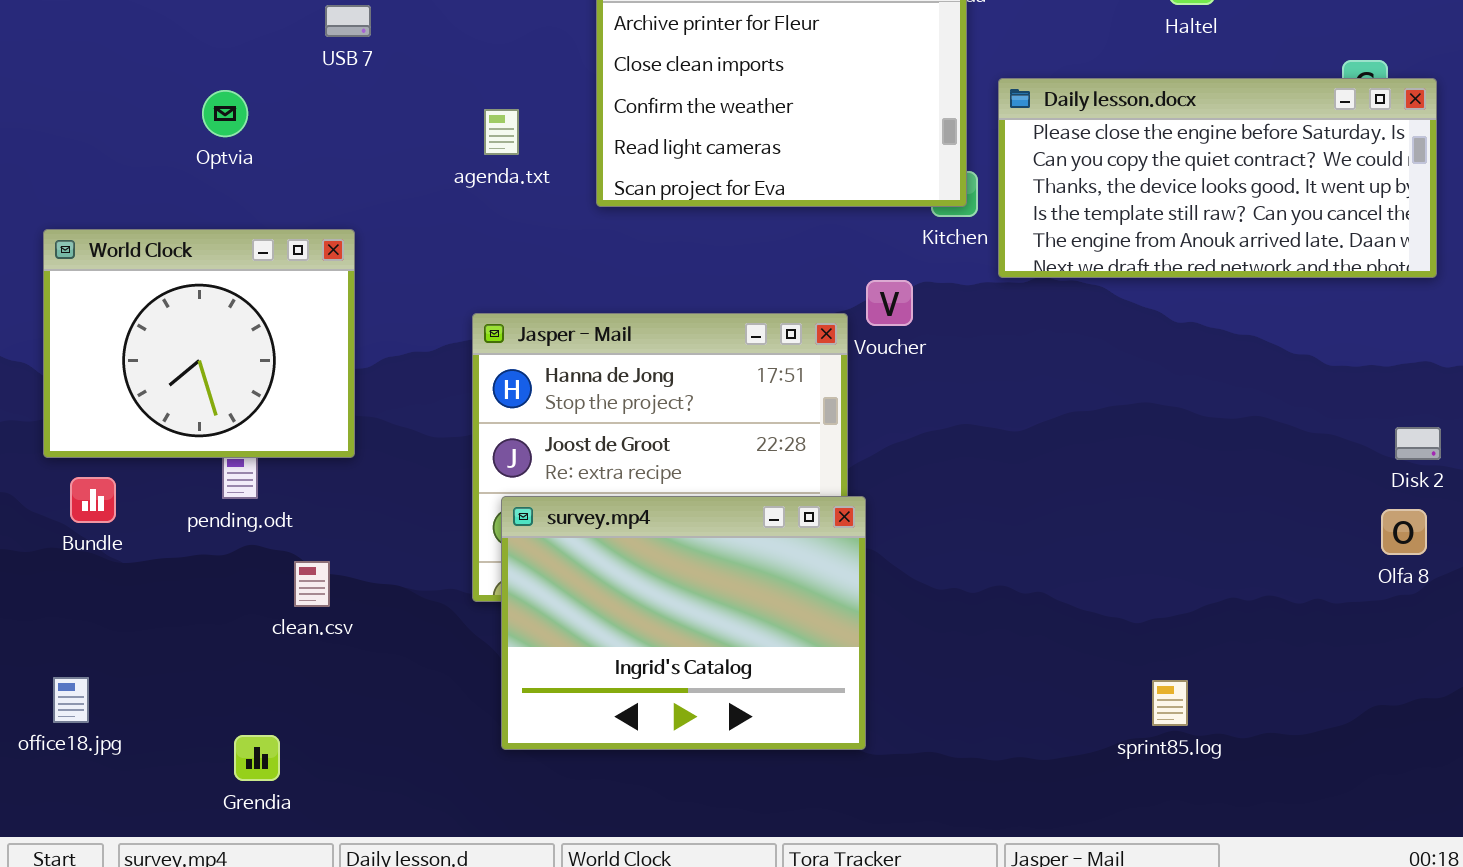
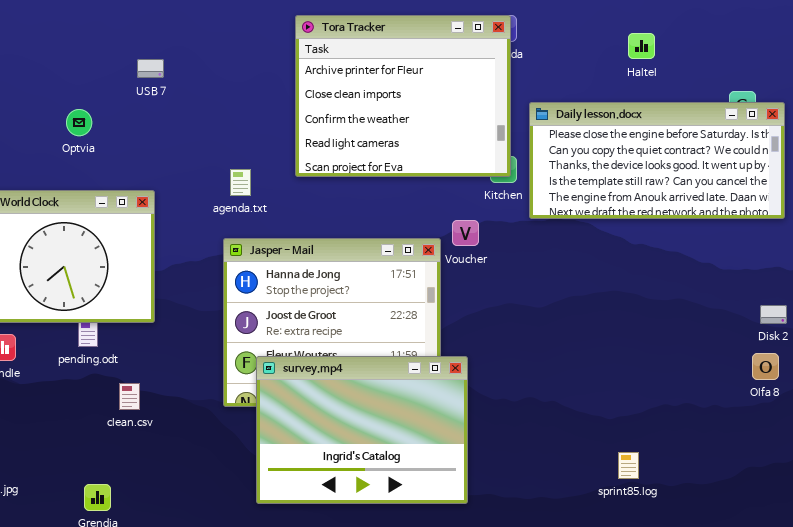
agenda.txt: [484,109,519,155] -> [230,169,251,196], moved
survey.mp4: [501,496,866,750] -> [256,356,468,504], moved

